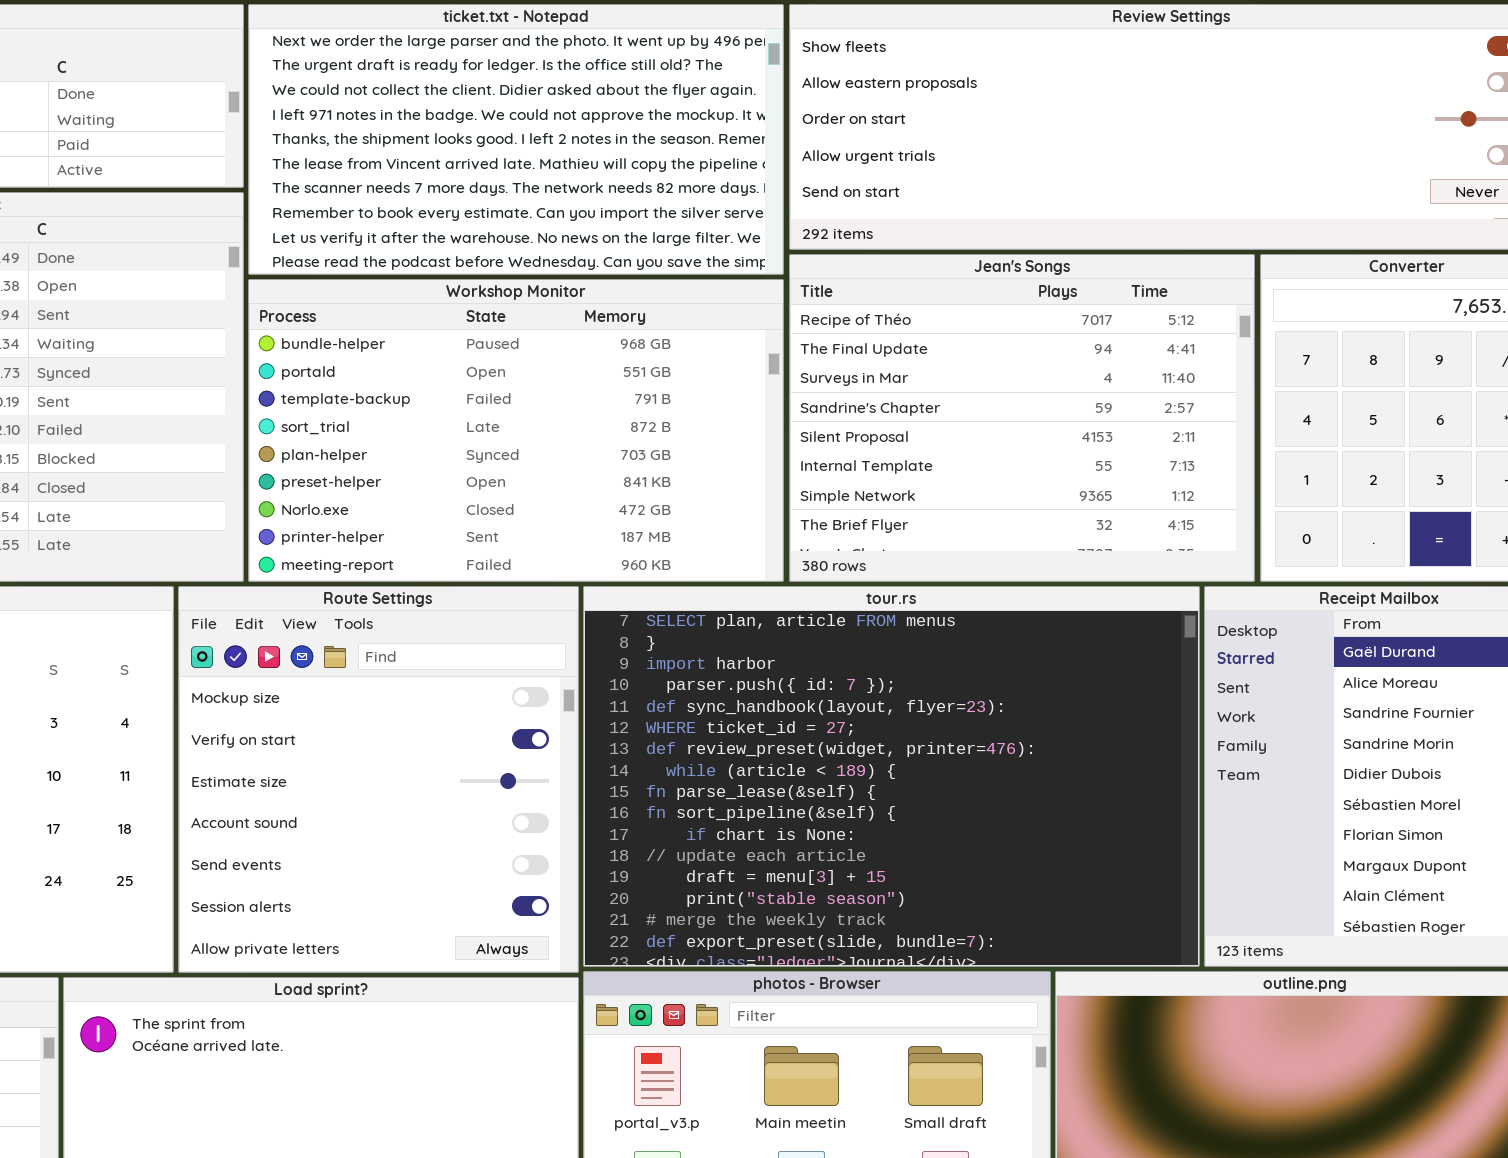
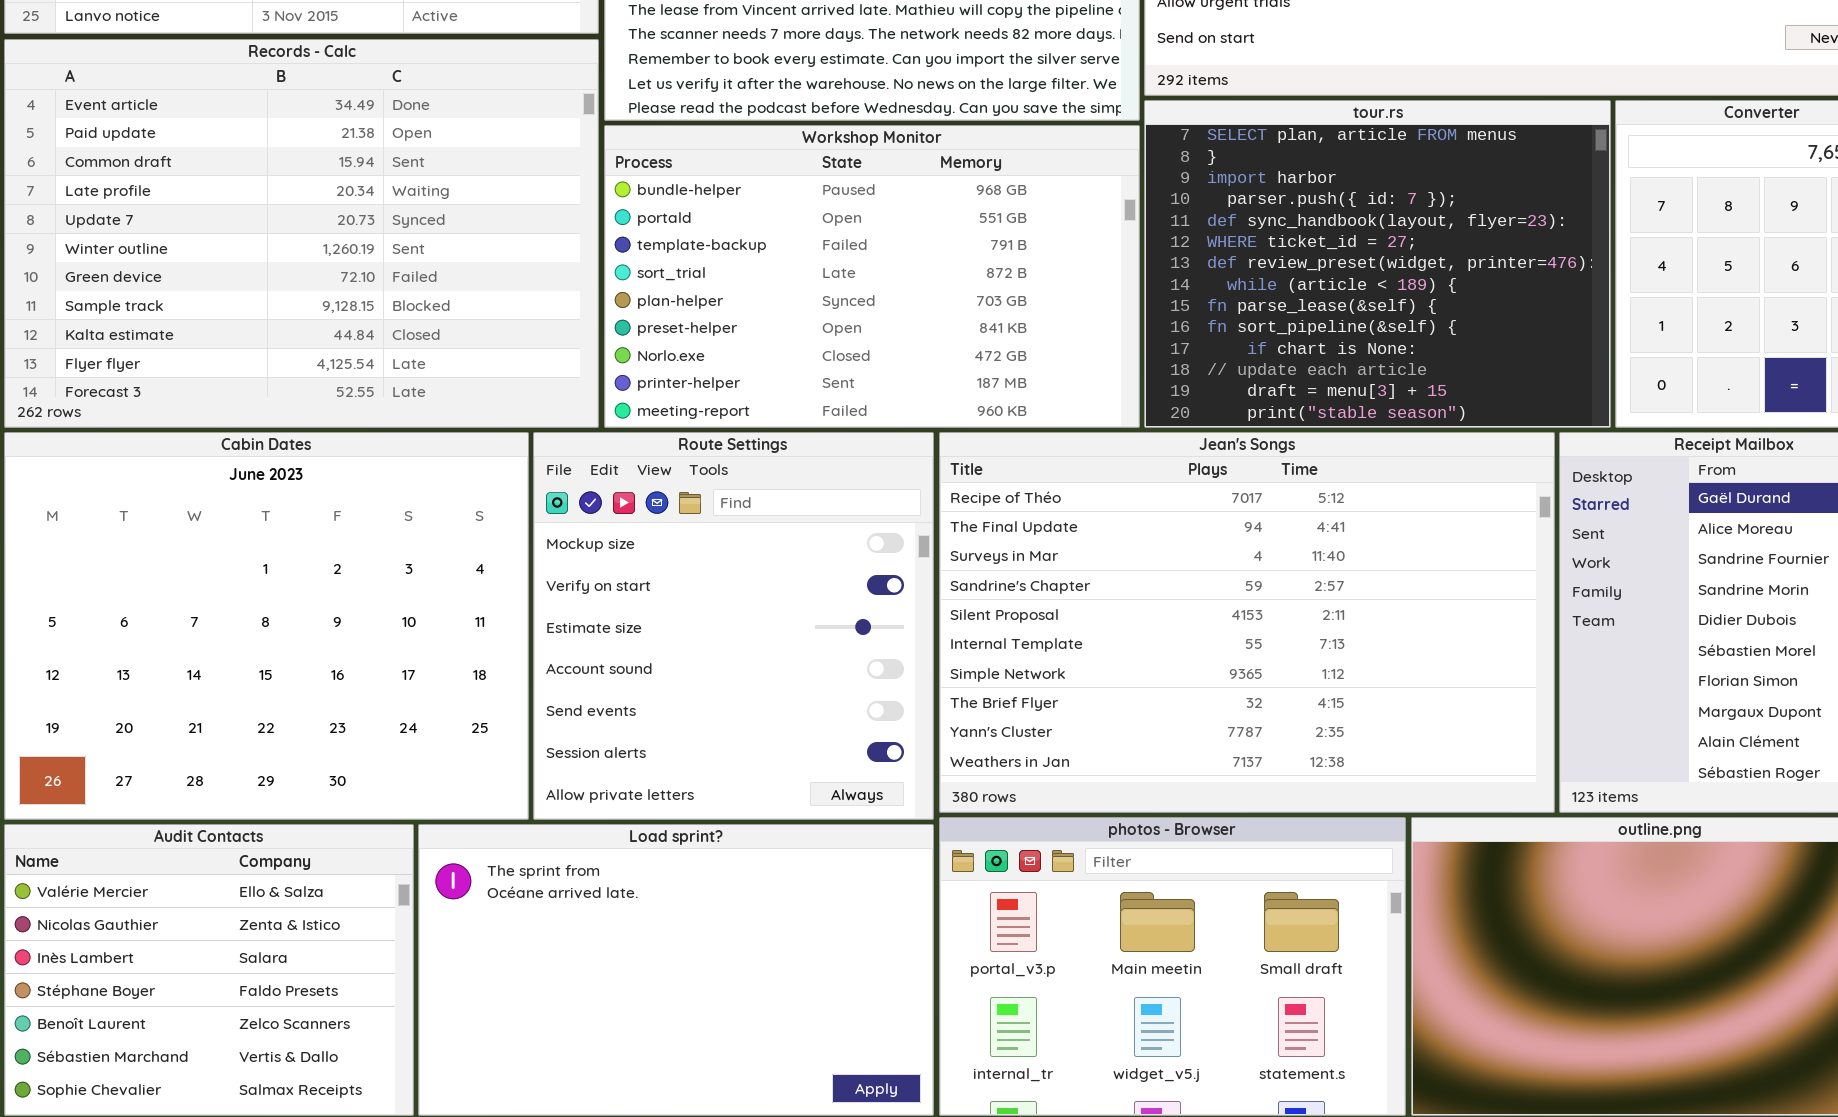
Jean's Songs: [789,254,1255,582] -> [939,432,1555,813], moved, resized
tour.rs: [583,586,1200,967] -> [1144,100,1611,428], moved, resized

